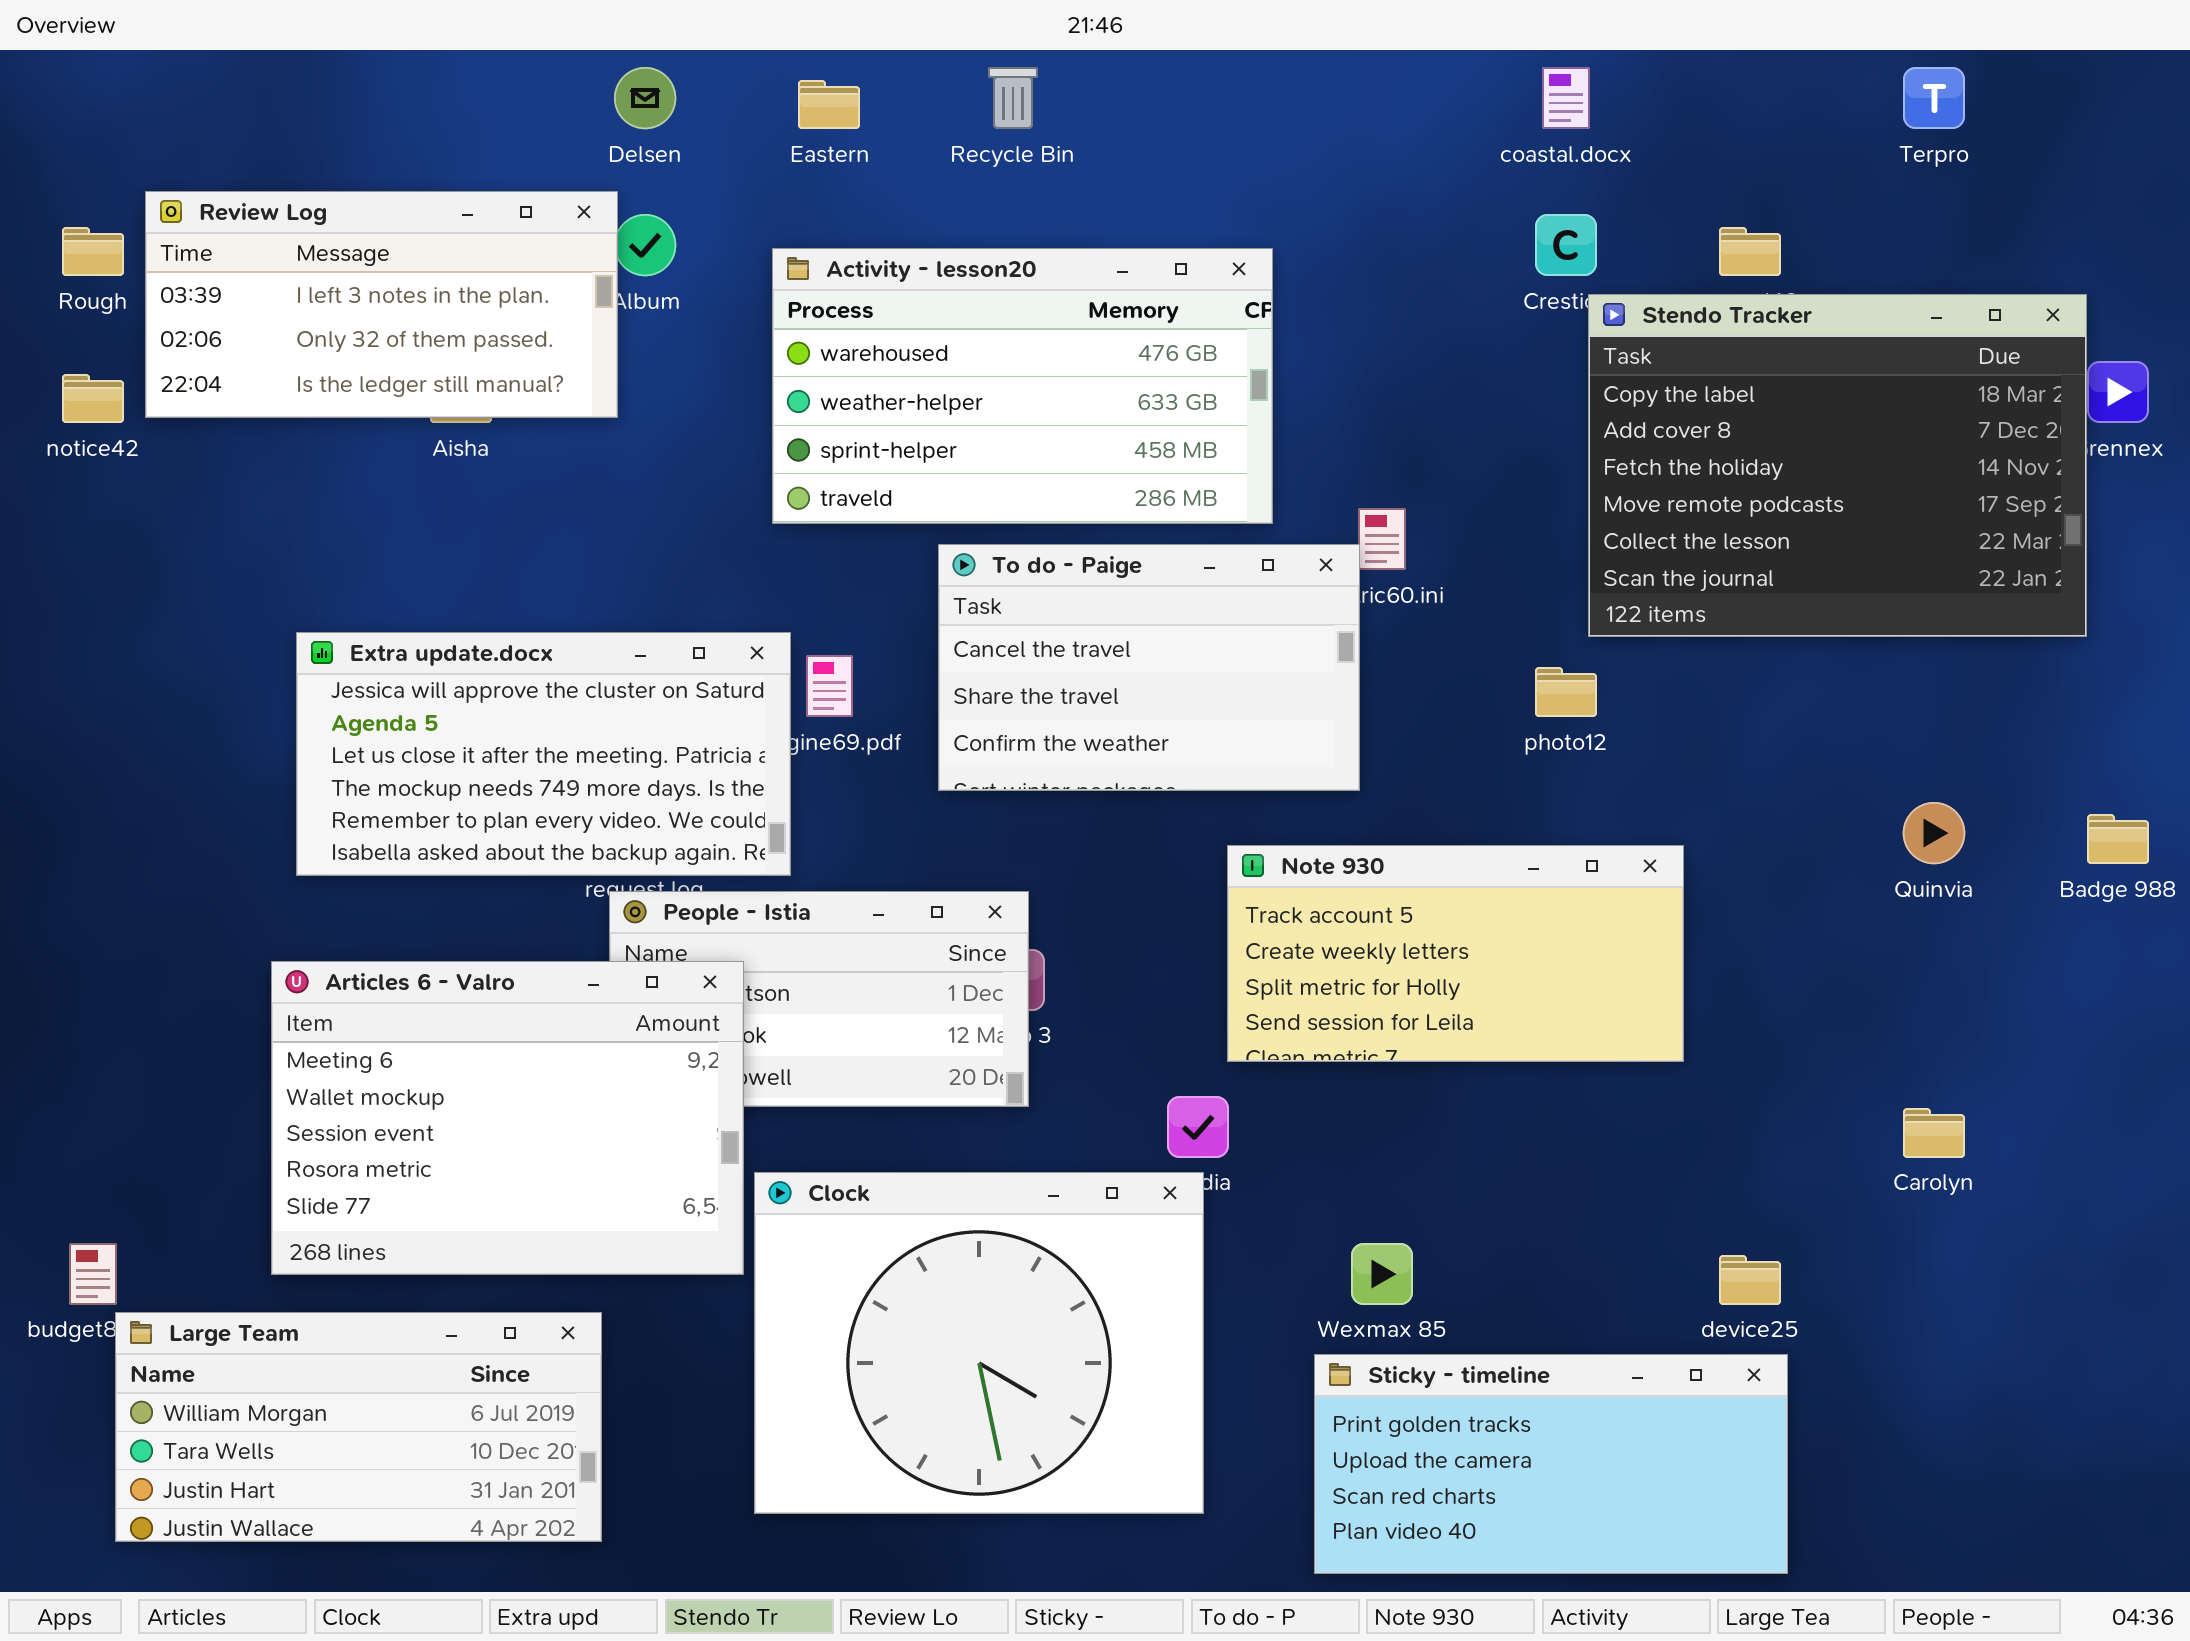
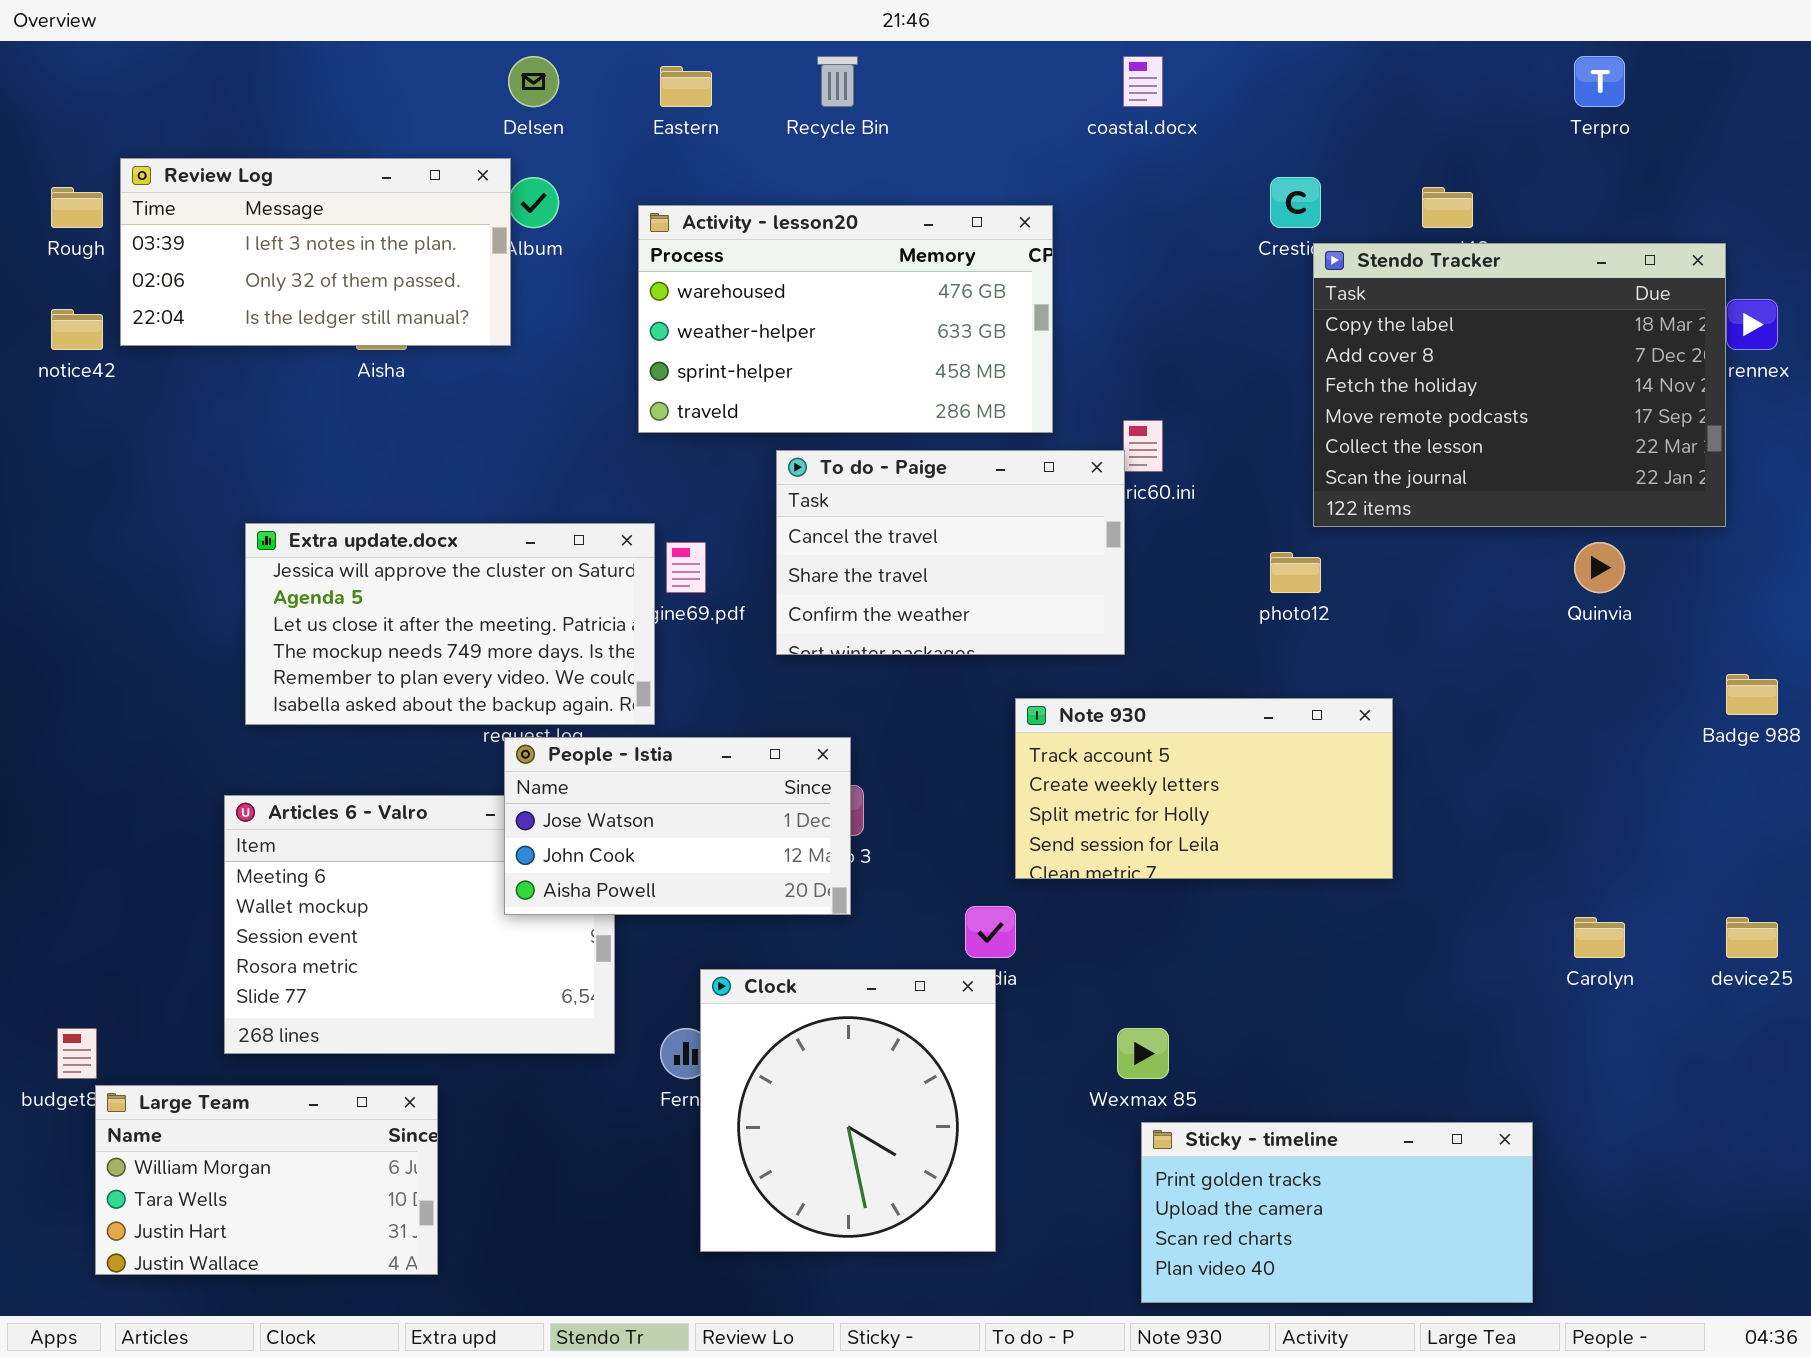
coastal.docx: [1542,67,1590,129] -> [1123,56,1163,107], moved
Quinvia: [1903,802,1965,864] -> [1574,542,1625,593], moved
People - Istia: [609,891,1029,1107] -> [504,737,851,915], raised
Clock: [754,1172,1204,1514] -> [700,969,996,1252], resized
device25: [1719,1255,1781,1305] -> [1726,917,1778,958], moved
Large Team: [115,1312,602,1542] -> [95,1085,438,1275], resized
Sticky - timeline: [1314,1354,1788,1574] -> [1141,1122,1533,1303], moved

